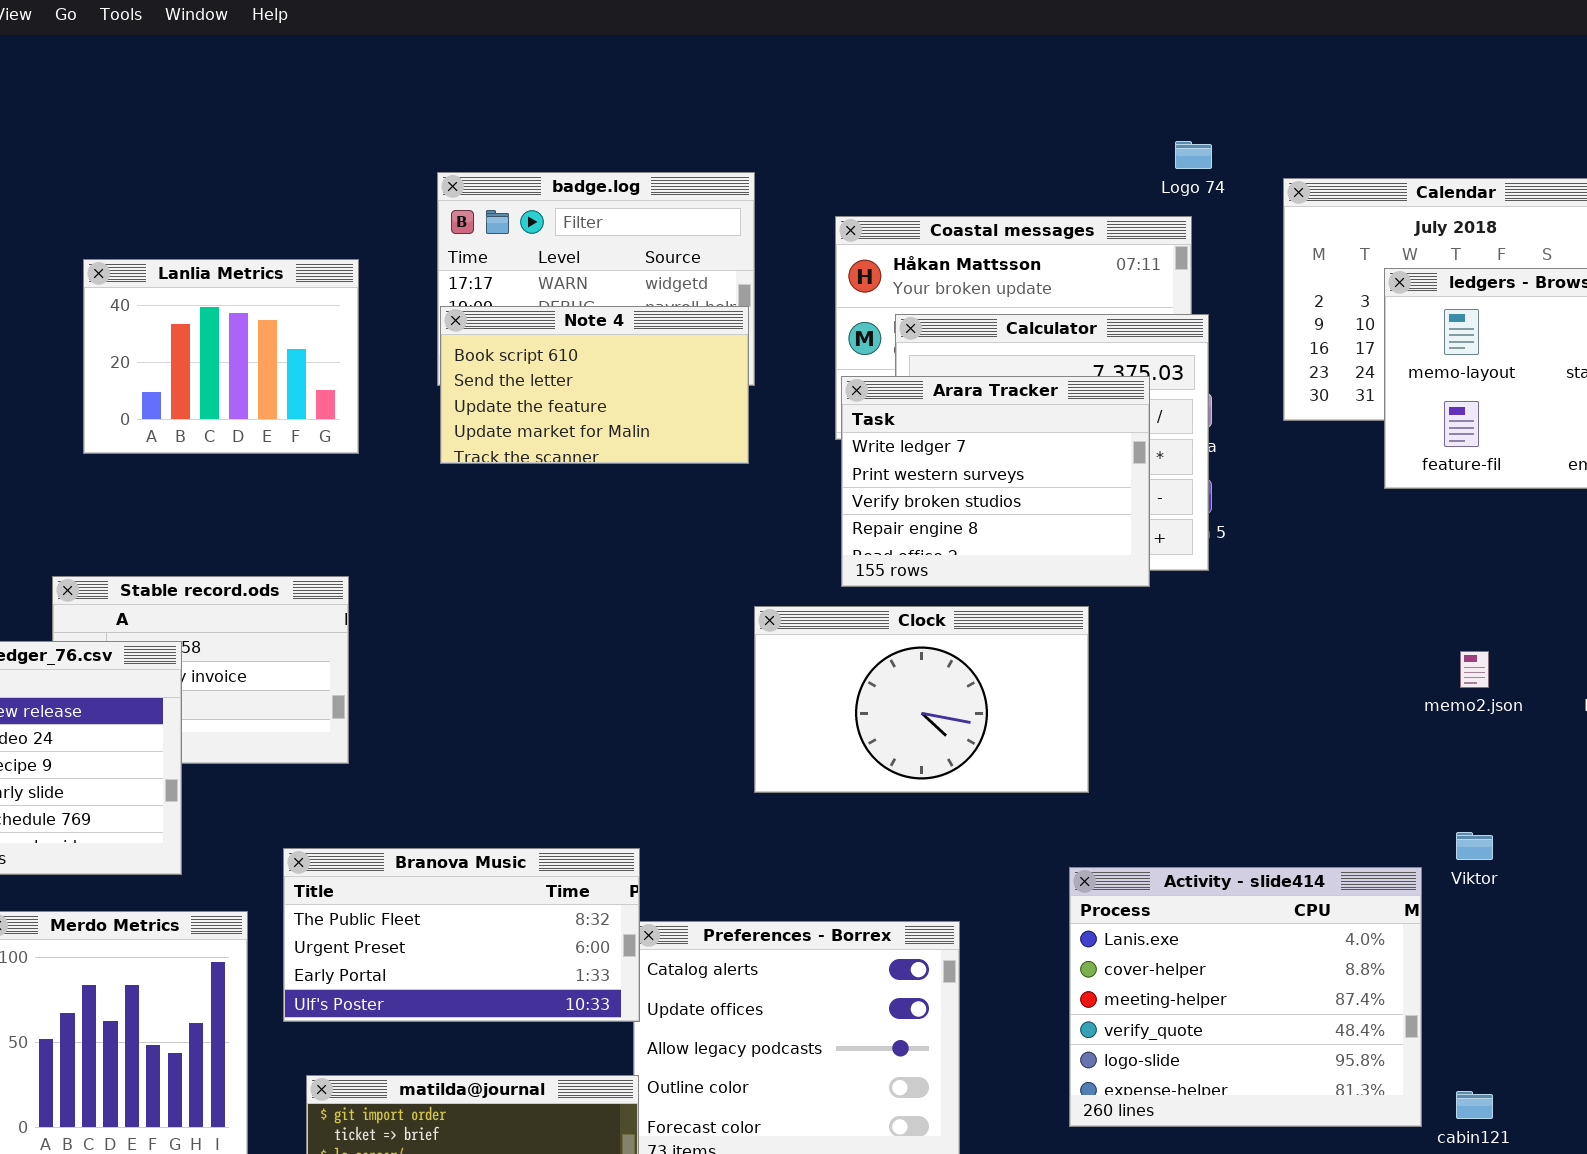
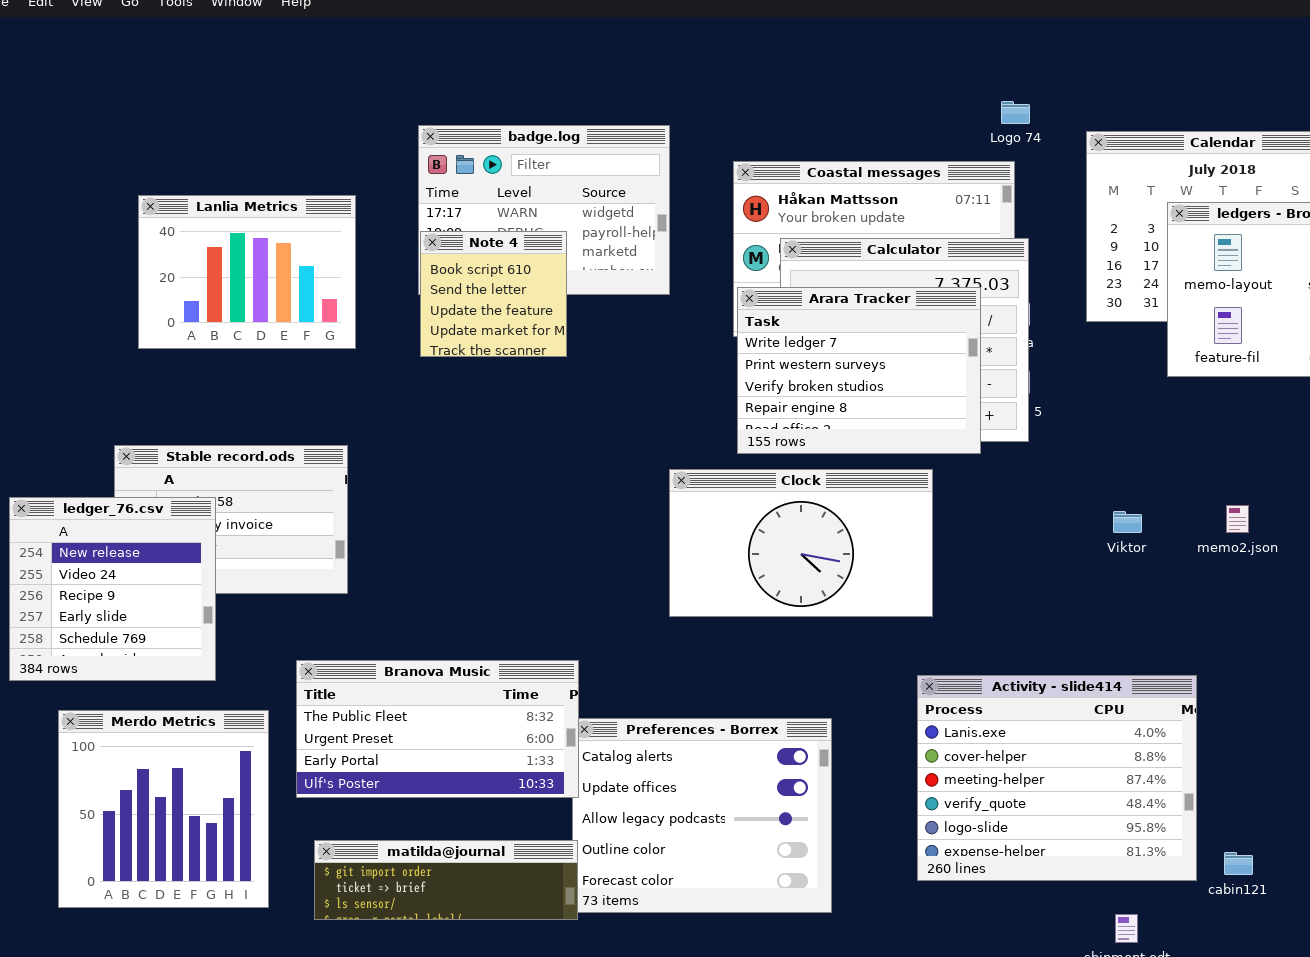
Note 4: [440,306,749,464] -> [420,231,567,357], resized
Viktor: [1456,832,1493,860] -> [1113,511,1142,533], moved

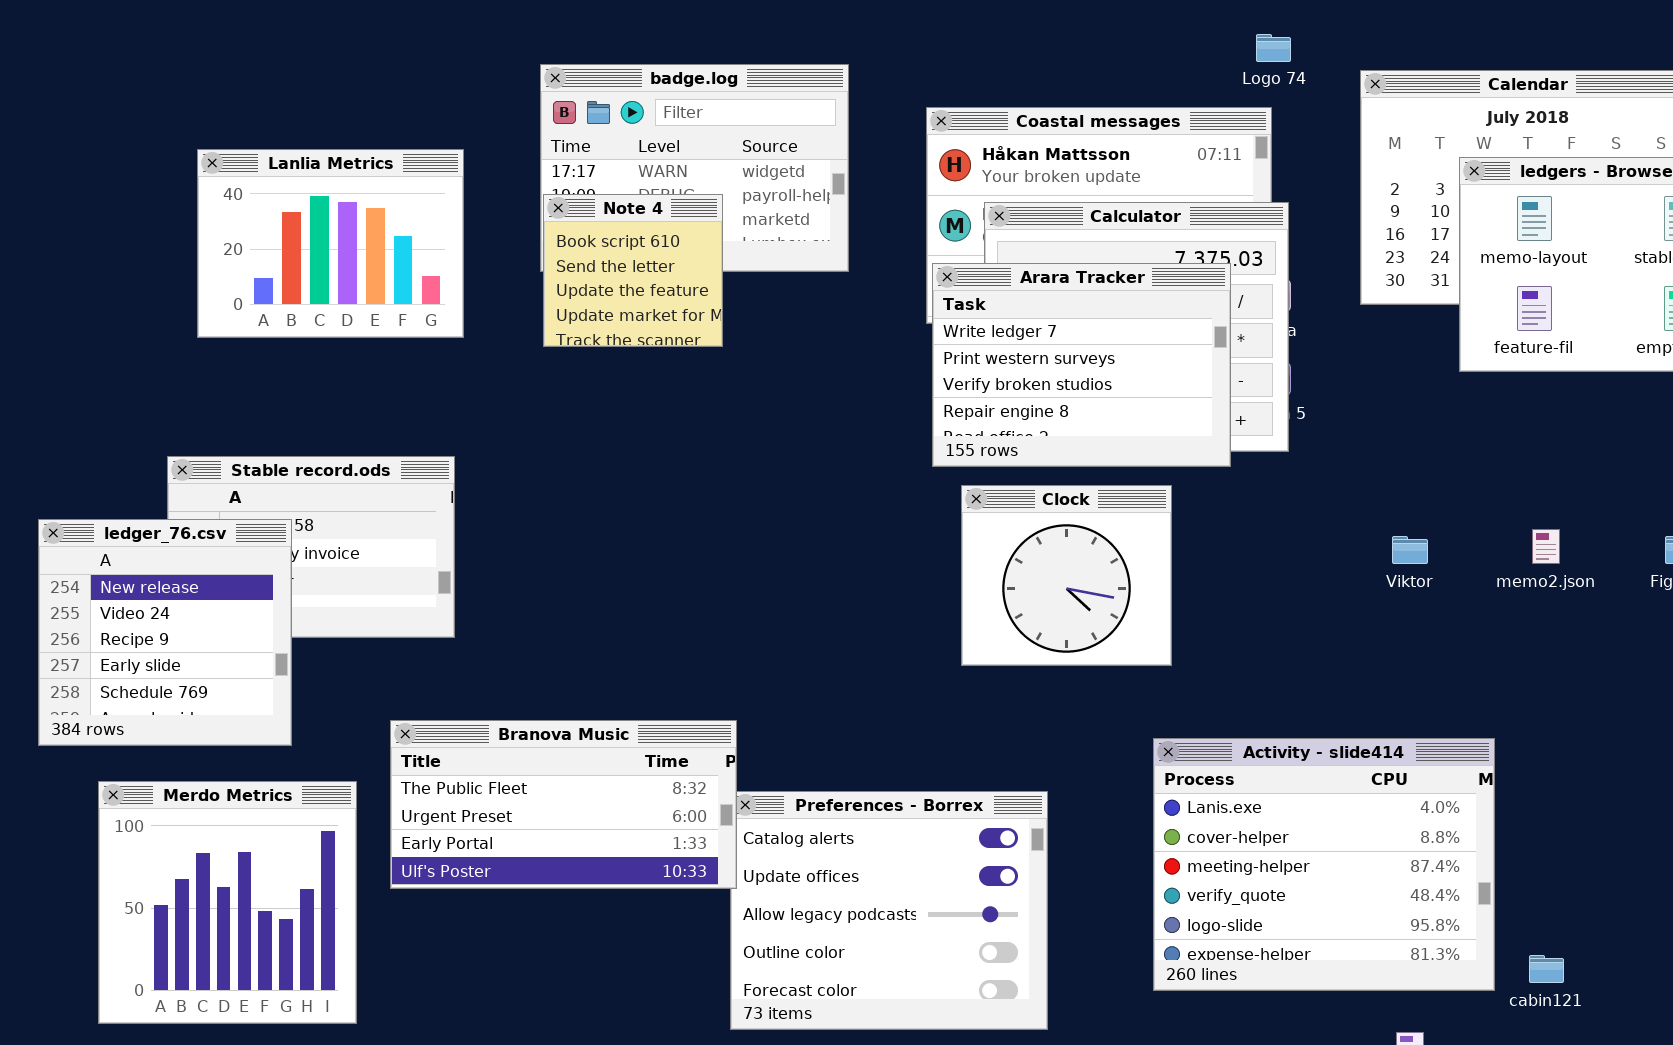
Clock: [669,469,933,617] -> [961,485,1172,666], resized
matilda@journal: [314,840,578,920] -> none, closed

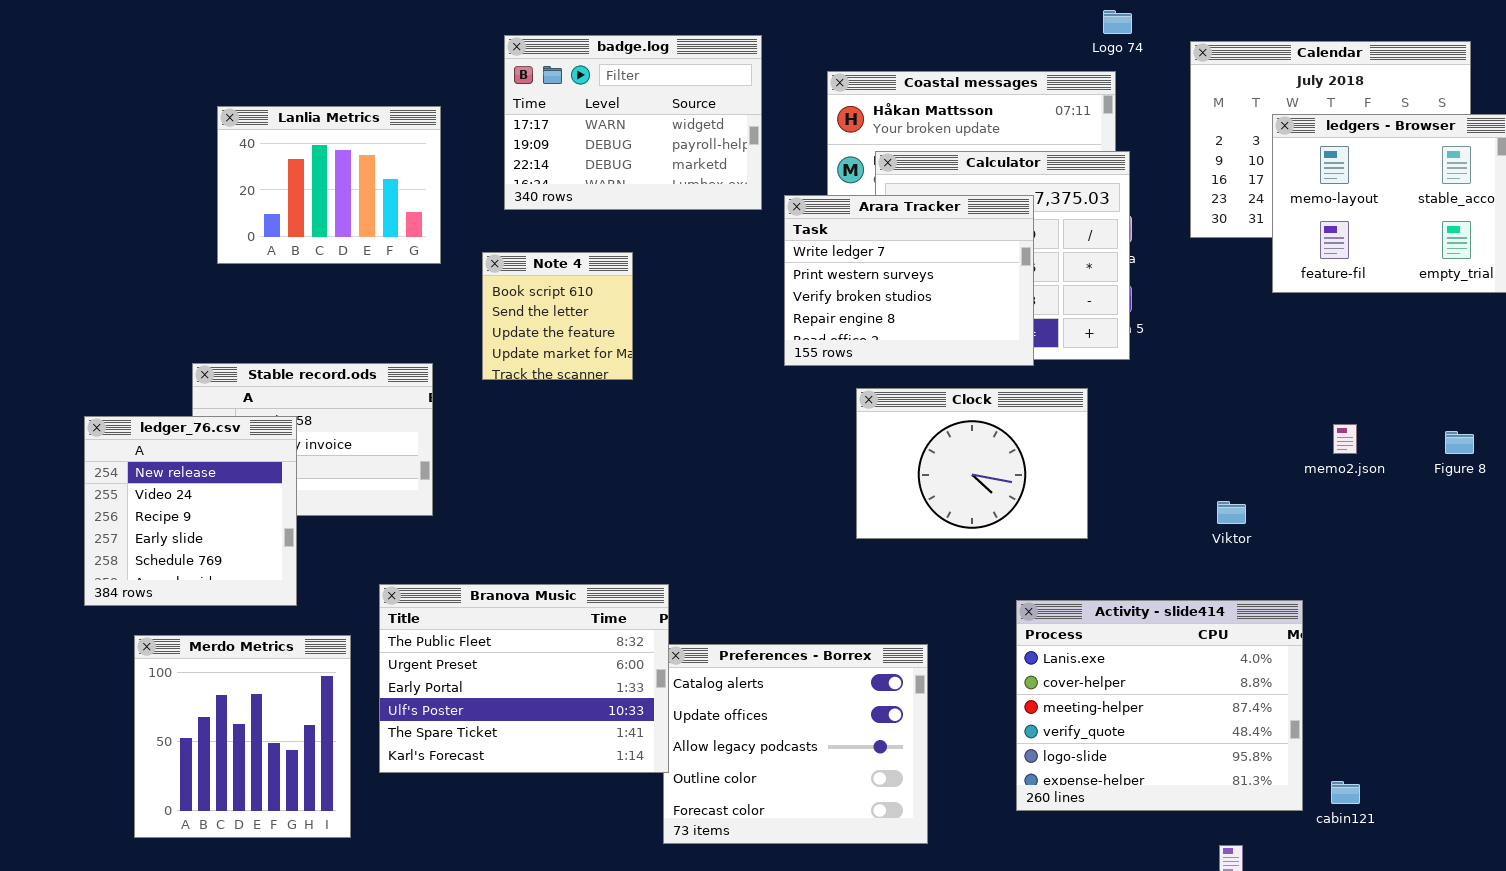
Note 4: [543,194,723,347] -> [482,252,633,380], moved
Arara Tracker: [932,263,1231,467] -> [784,195,1034,366], moved
Clock: [961,485,1172,666] -> [856,388,1088,539], resized
Viktor: [1392,536,1428,564] -> [1217,501,1246,524], moved
Branova Music: [390,720,737,889] -> [379,584,669,773], resized

